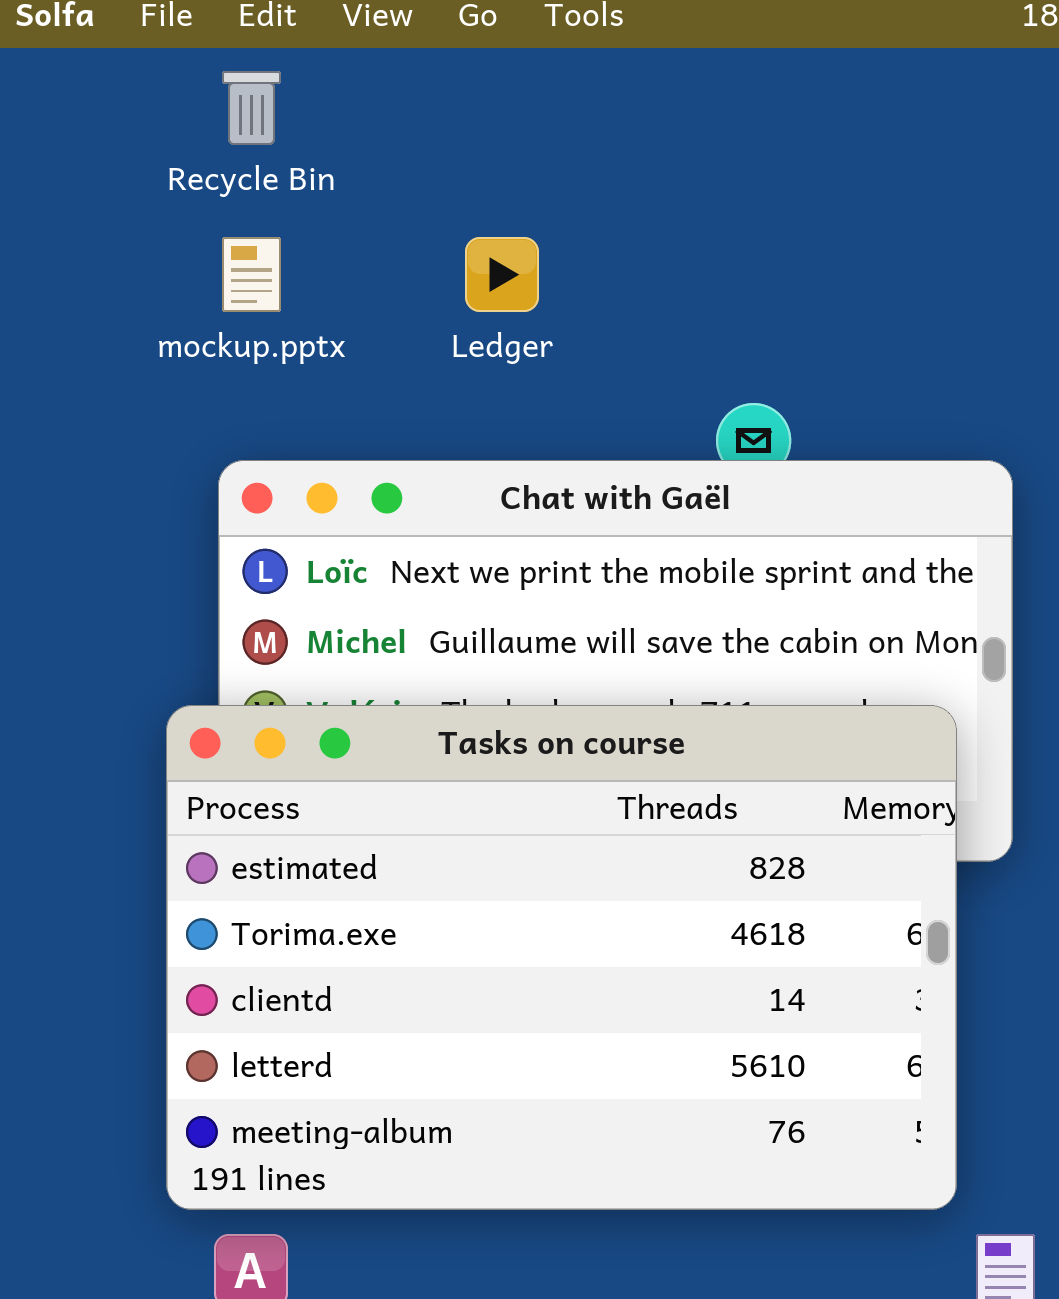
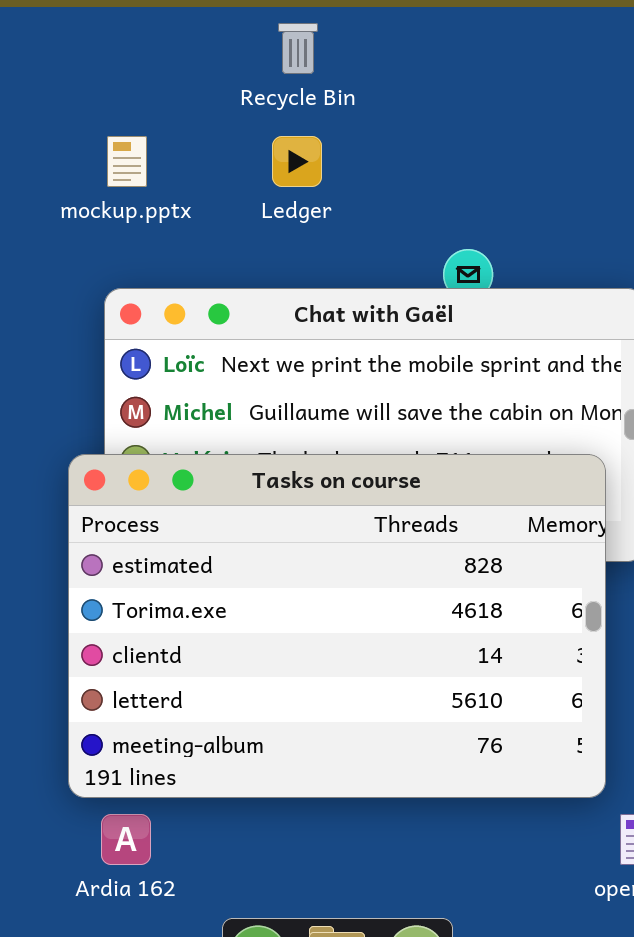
Recycle Bin: [222,71,281,145] -> [278,23,318,74], moved

